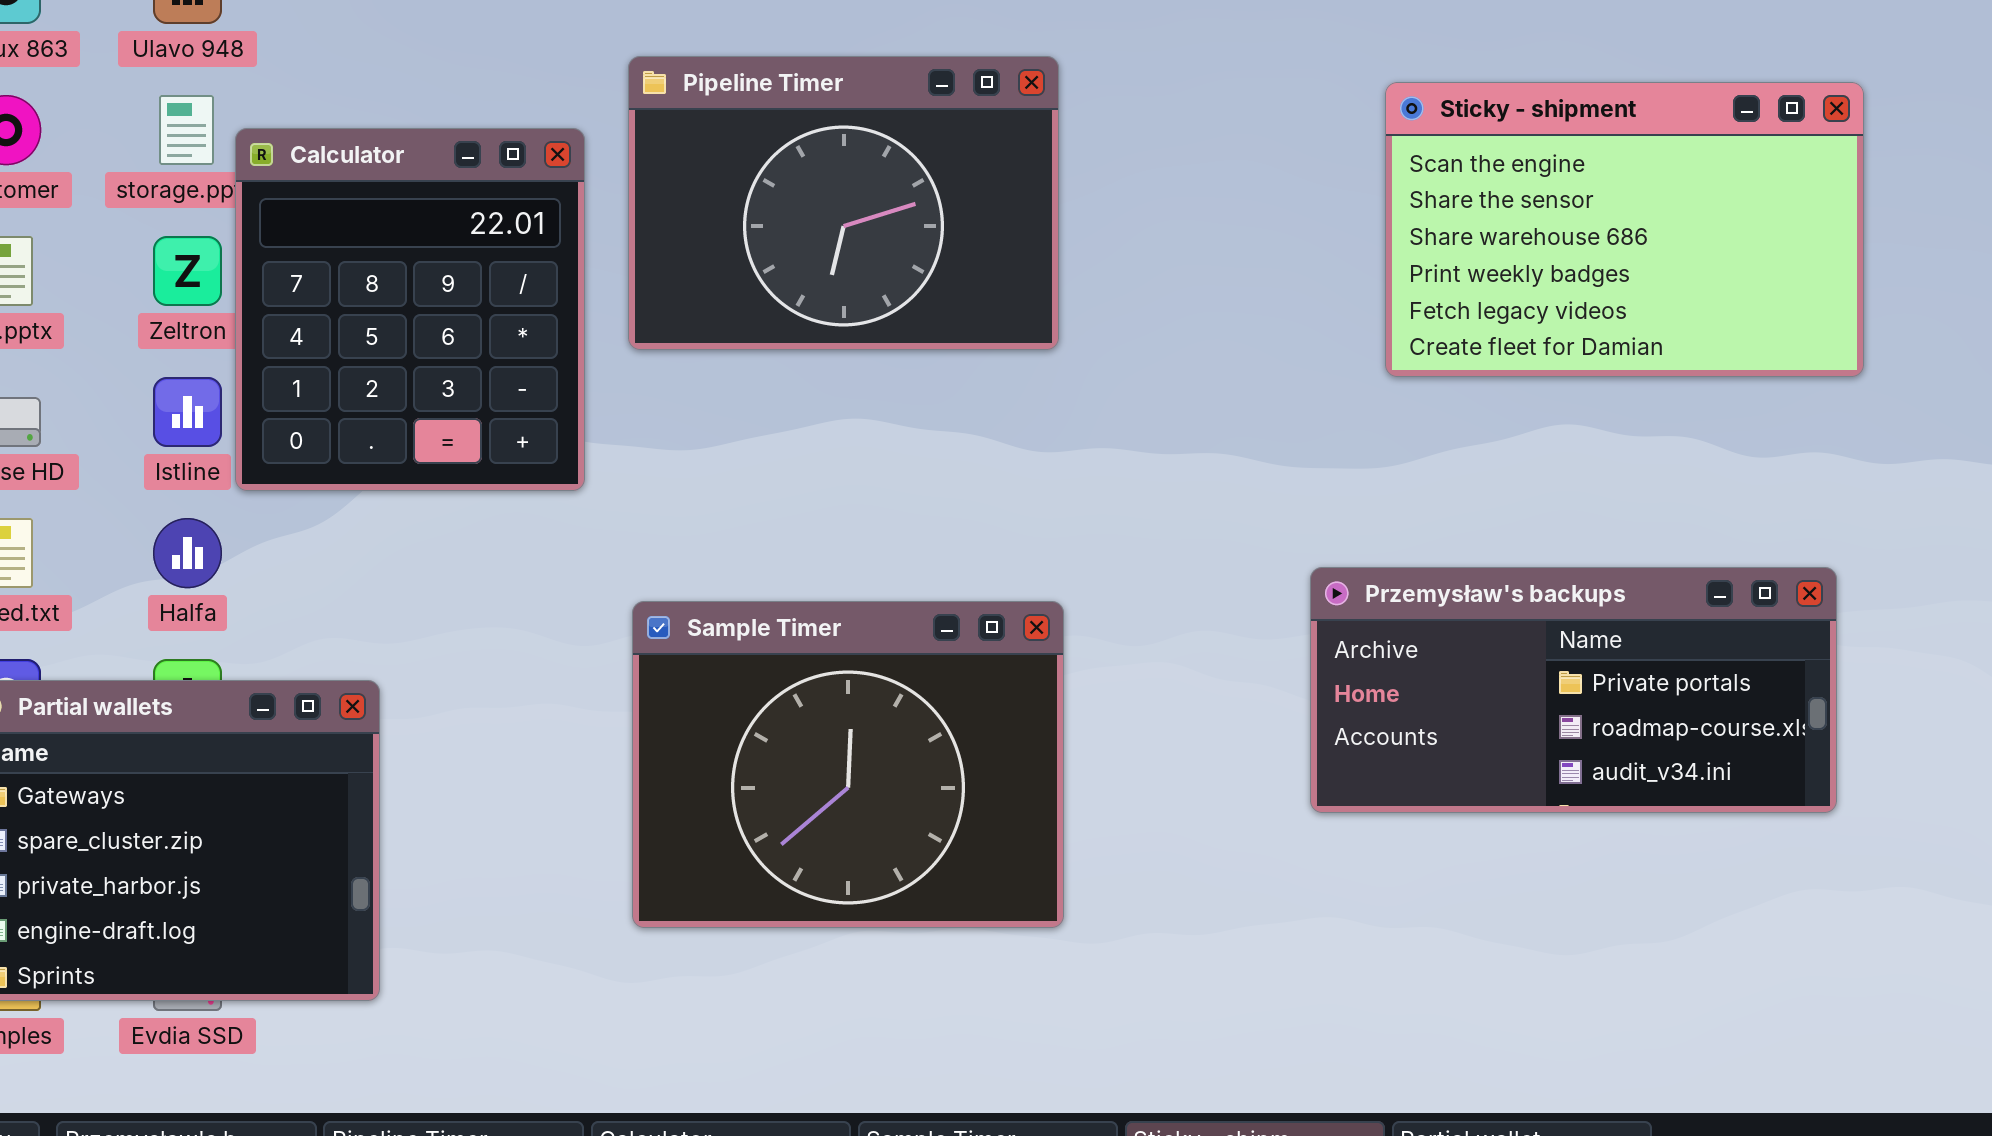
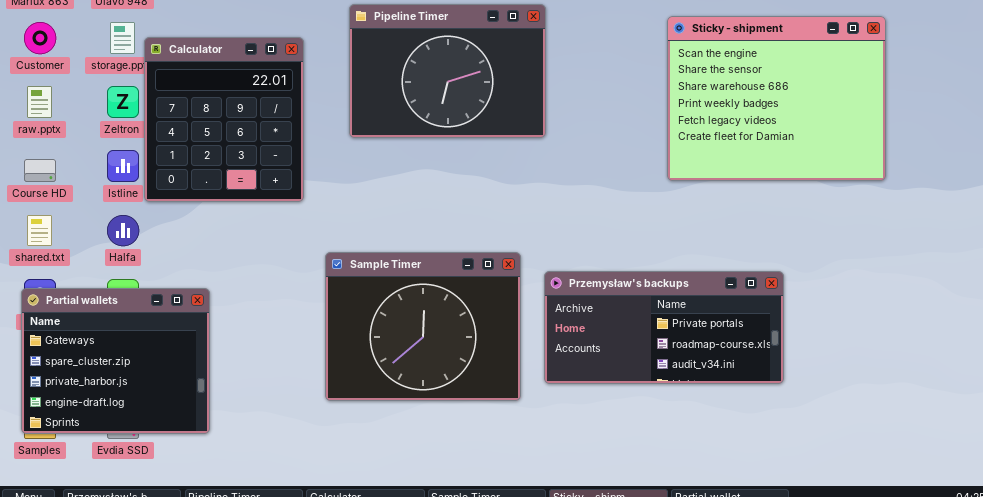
Pipeline Timer: [628,56,1059,350] -> [349,4,546,138], moved
Sticky - shipment: [1385,82,1864,377] -> [667,16,886,181], resized
Przemysław's backups: [1310,567,1837,813] -> [544,271,784,384], moved

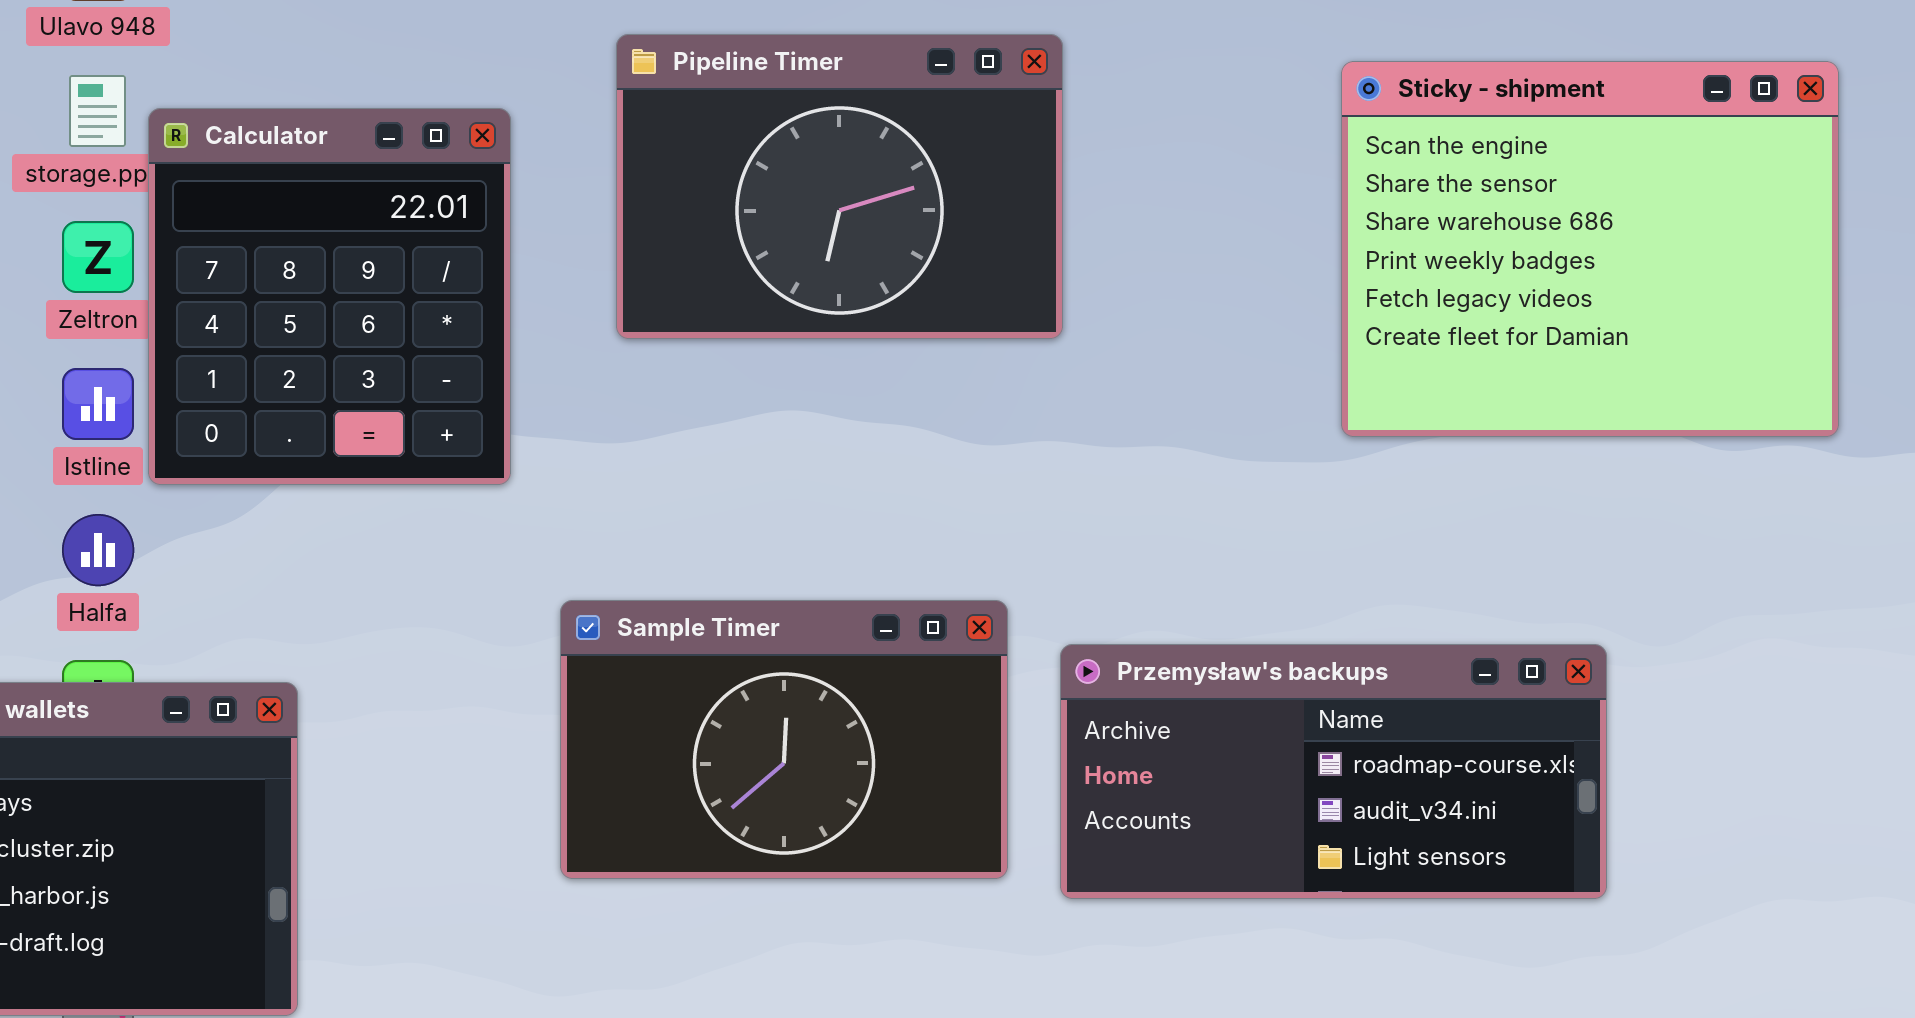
Sample Timer: [325,252,521,401] -> [560,600,1008,879], resized
Przemysław's backups: [544,271,784,384] -> [1060,644,1607,899], scrolled down 1 row

